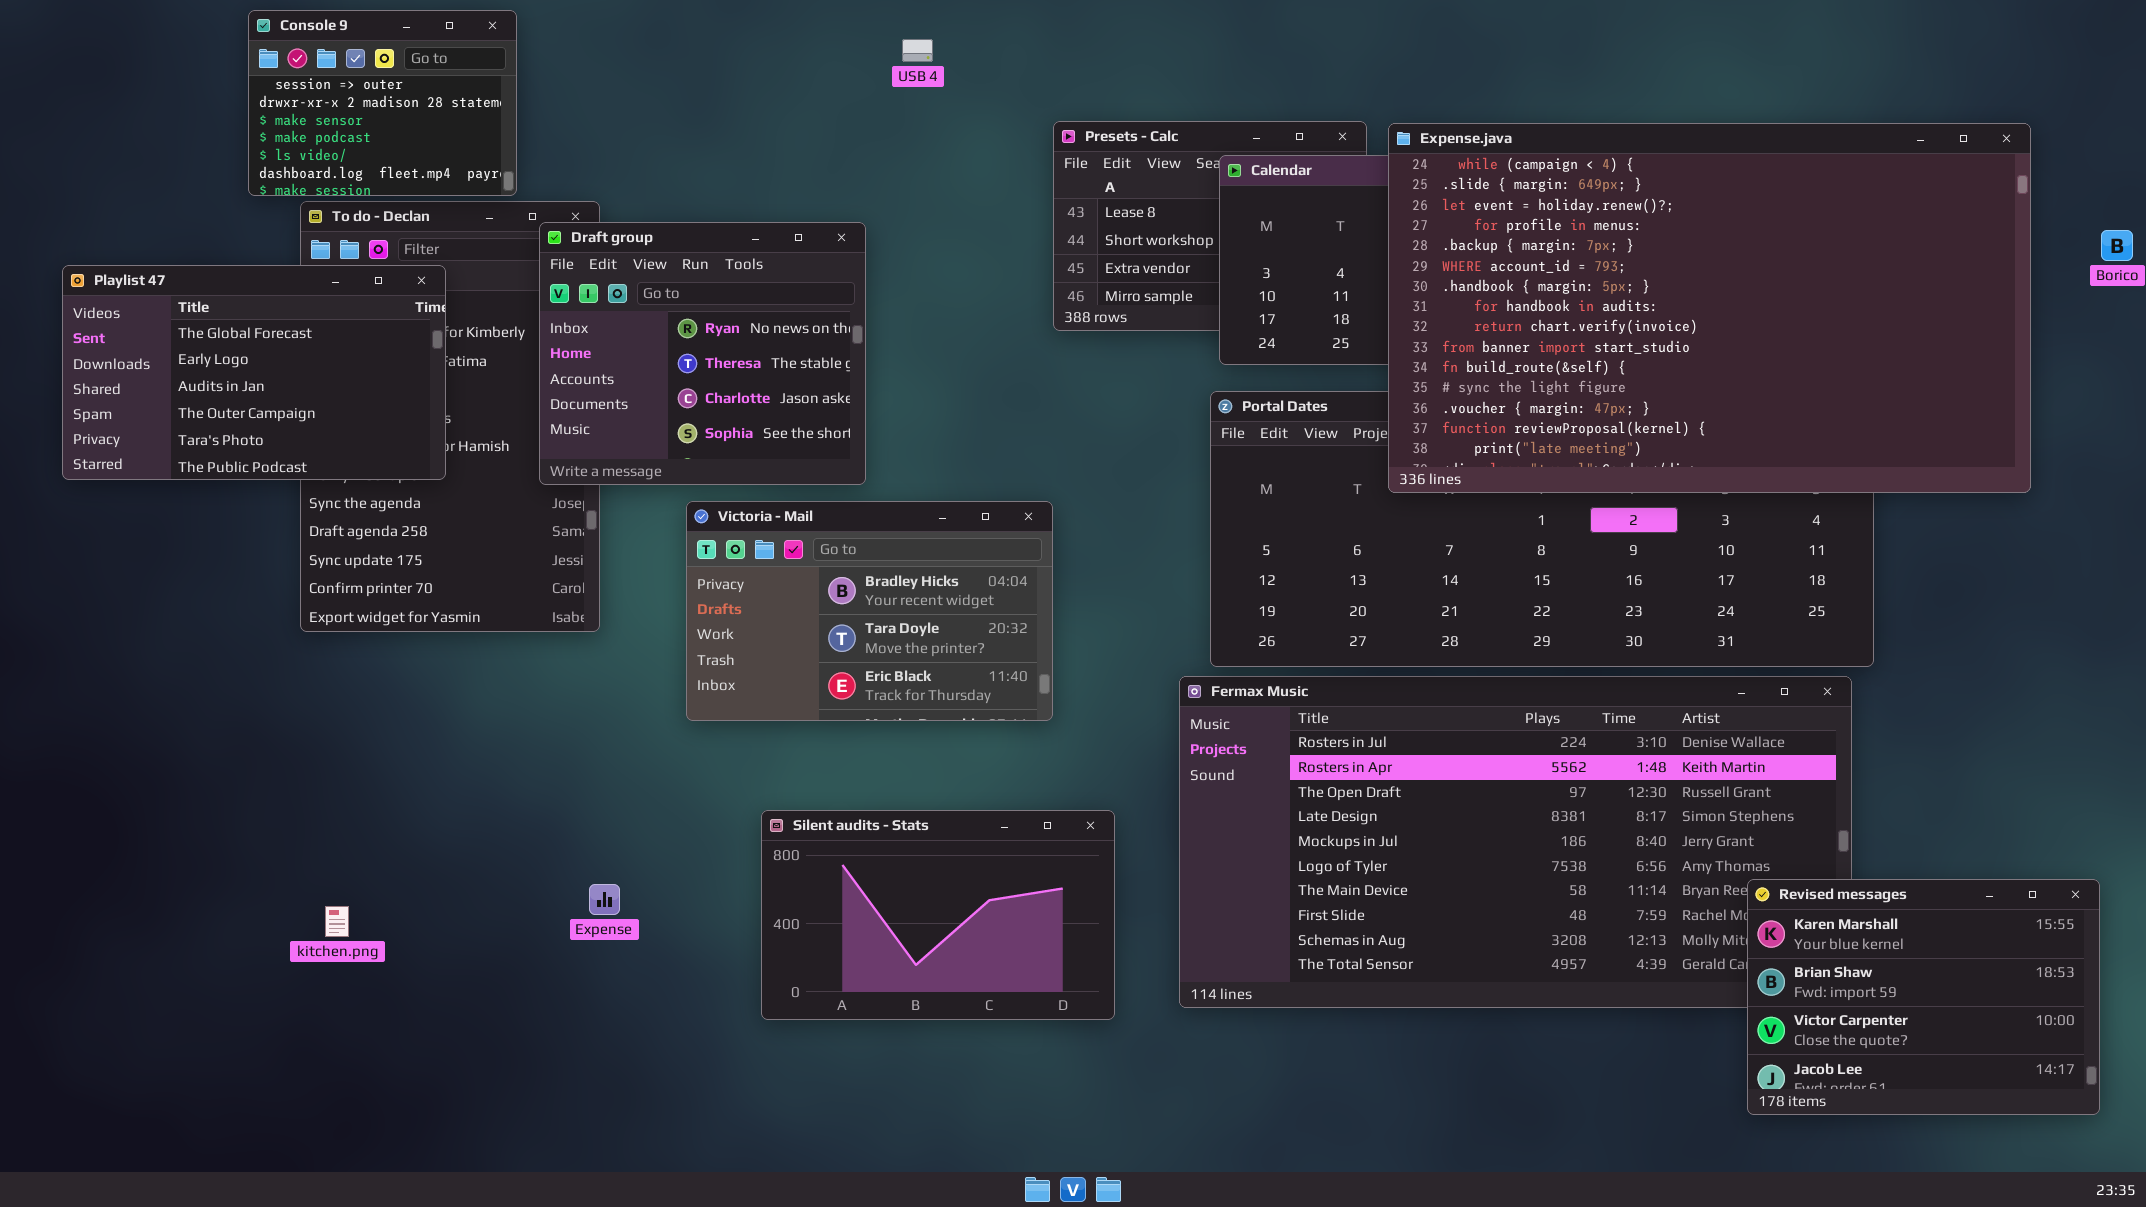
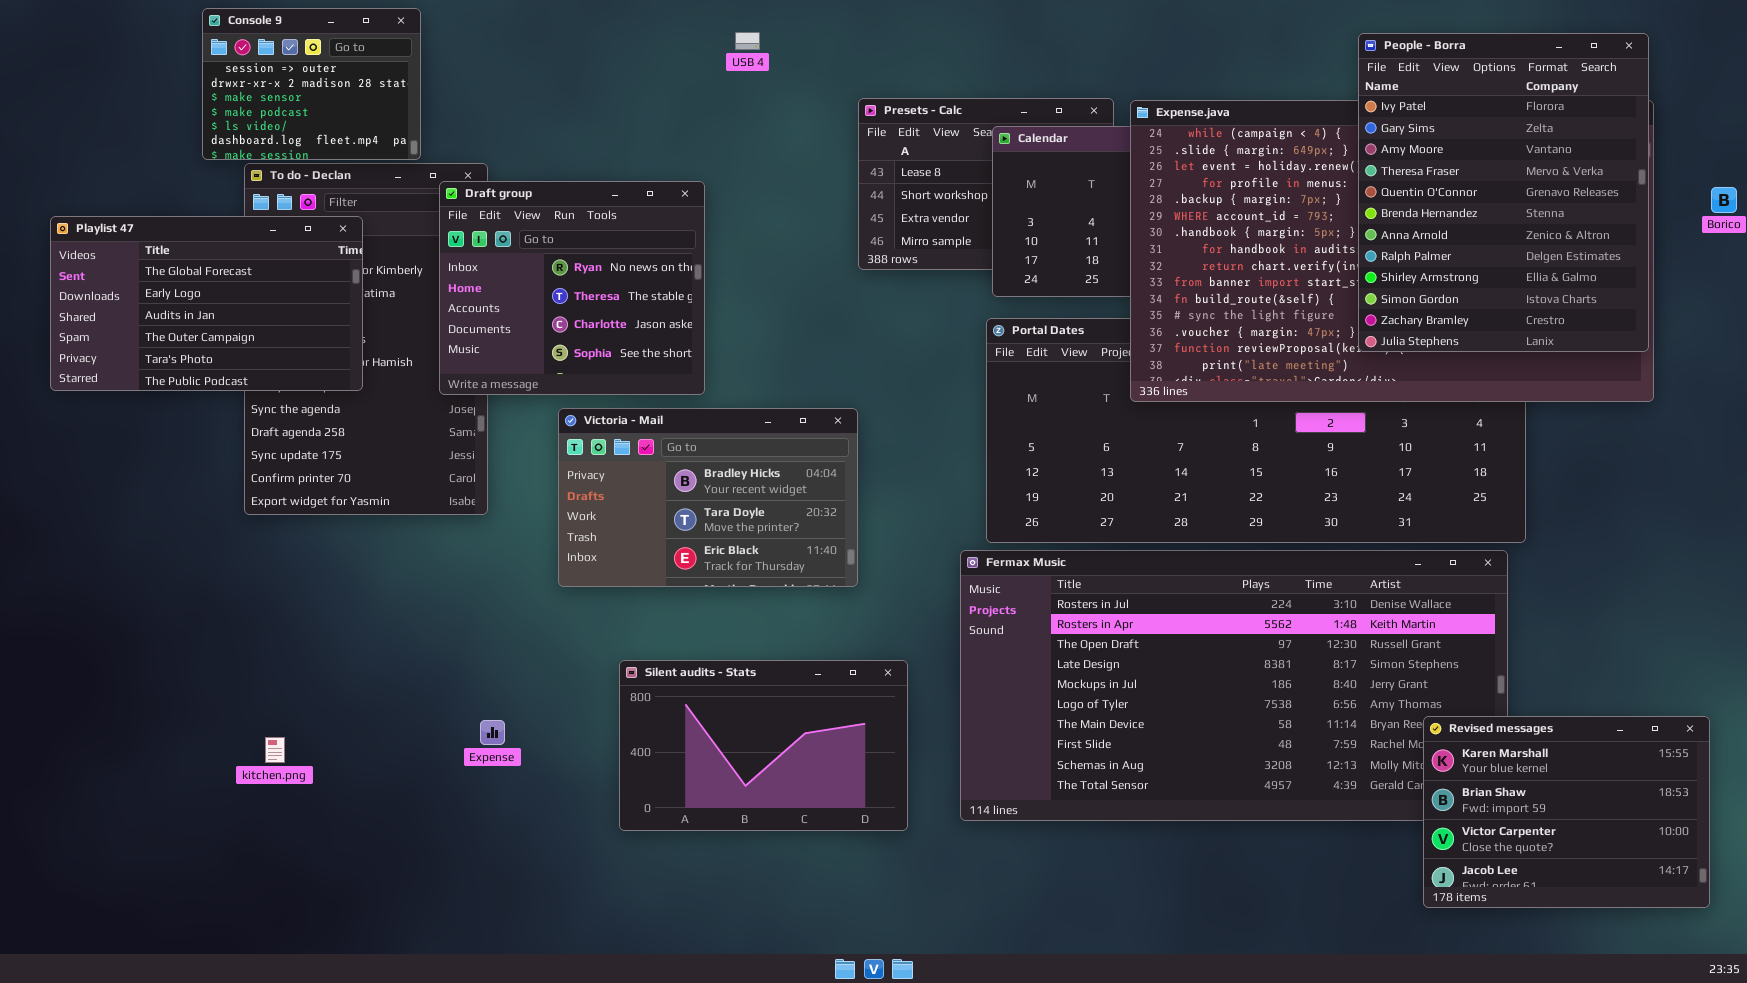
People - Borra: none -> [1358,33,1649,352], opened

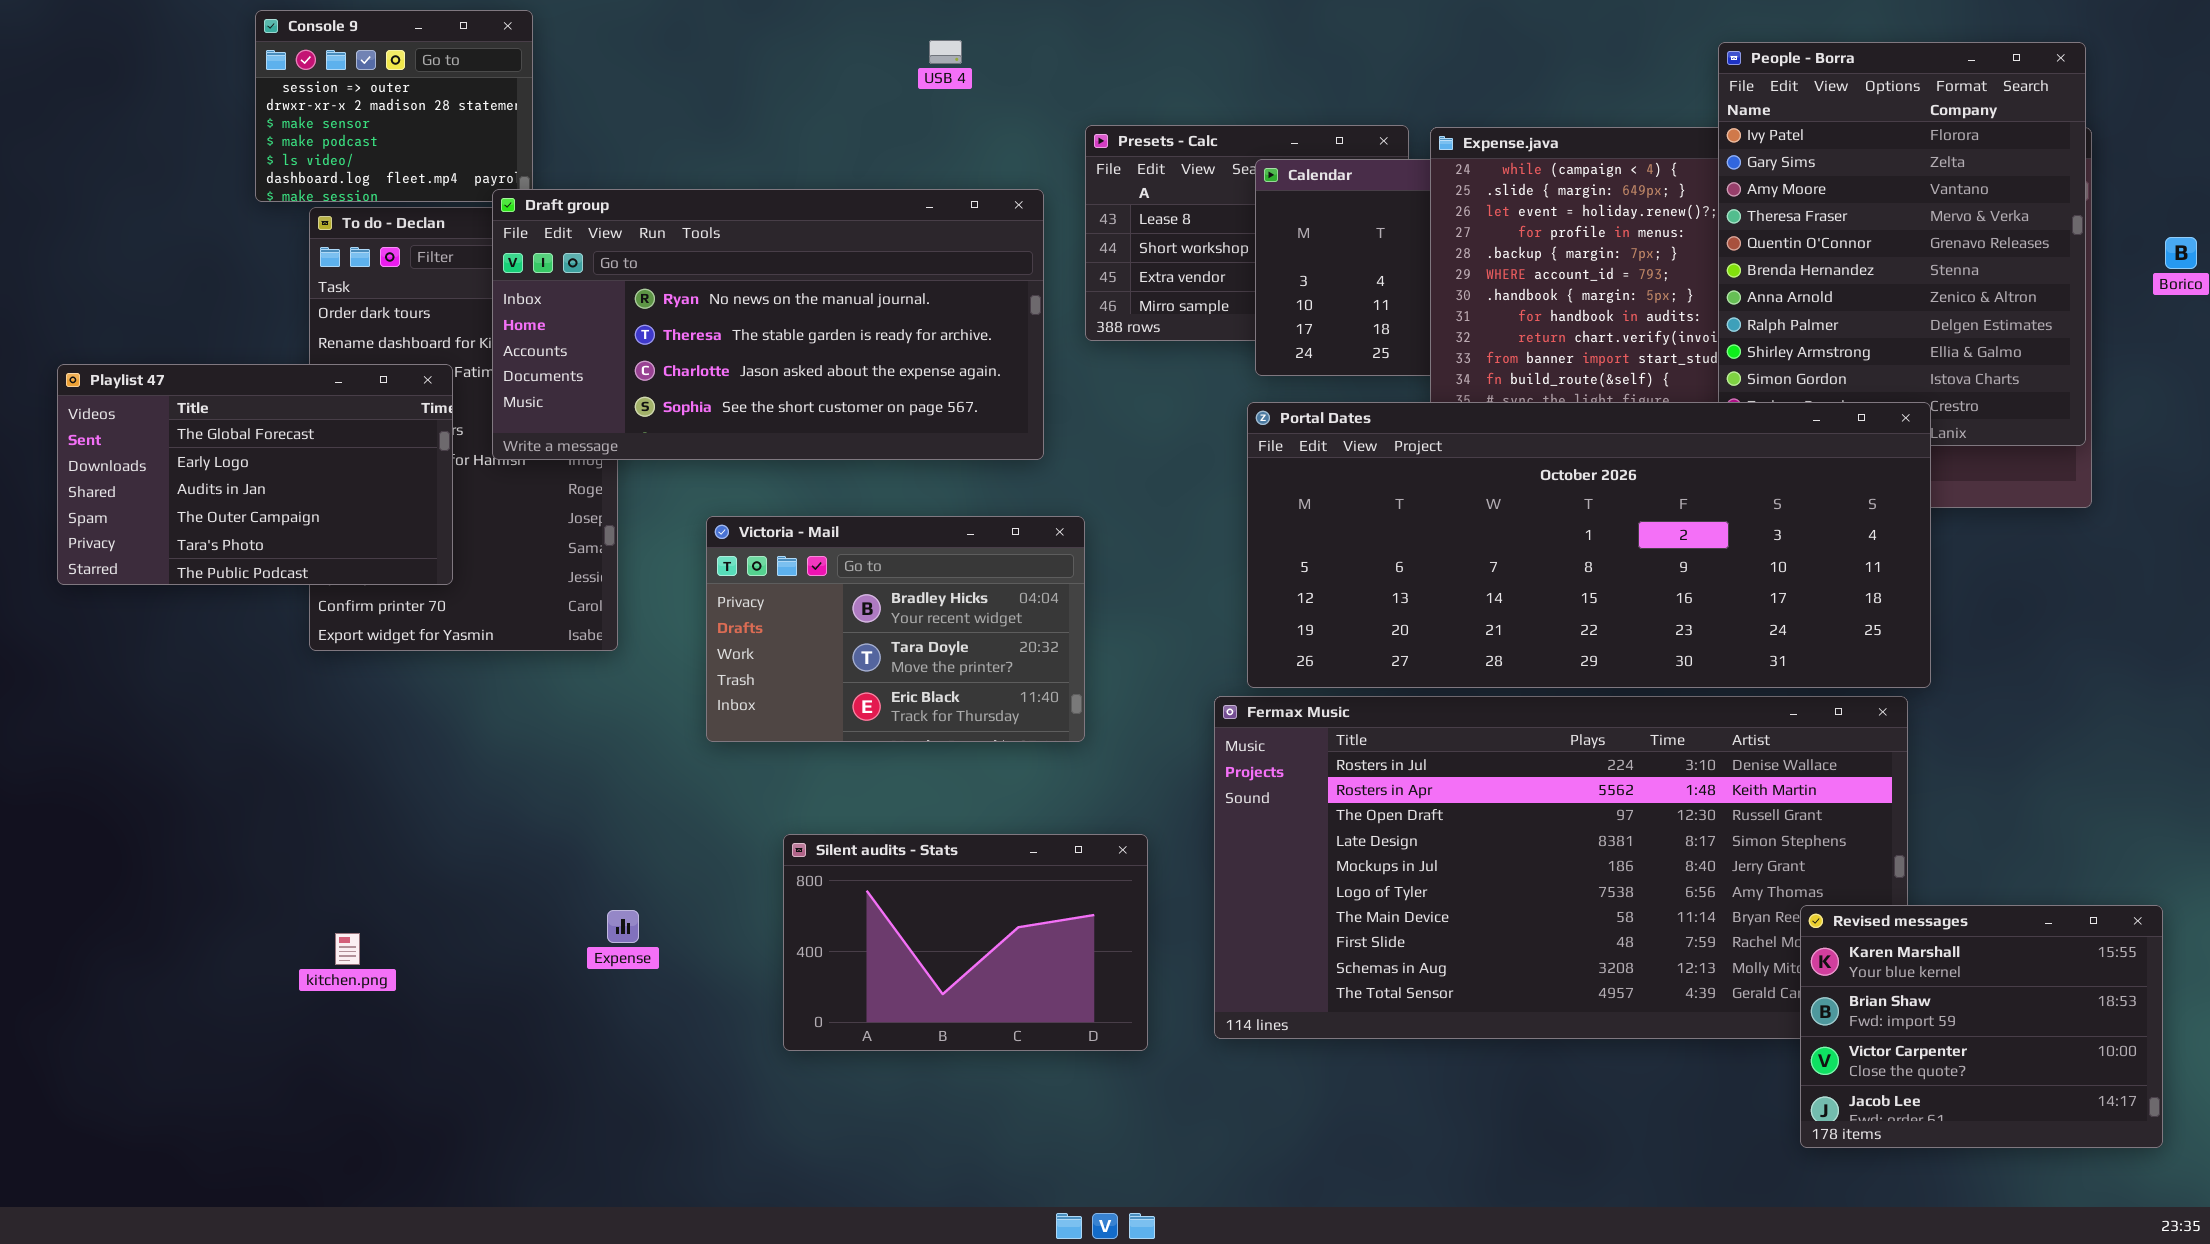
Draft group: [439,181,705,395] -> [492,189,1044,460], moved, resized
Playlist 47: [50,216,363,391] -> [57,364,453,585], moved
Portal Dates: [986,318,1526,543] -> [1247,402,1931,688], raised

